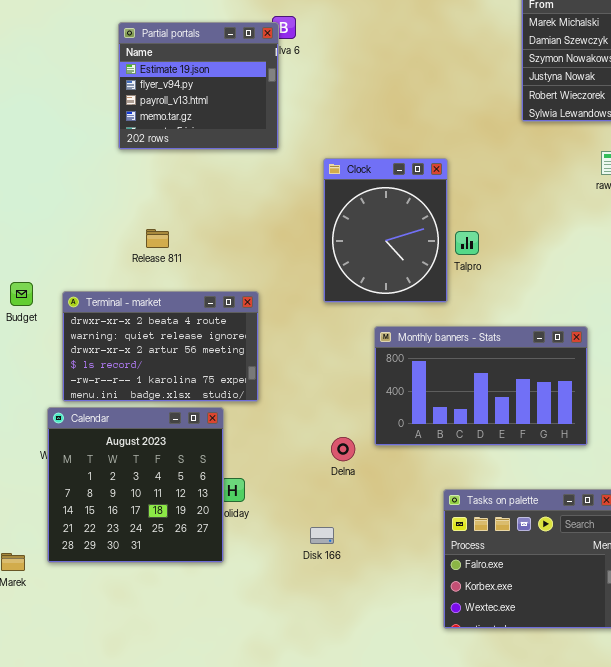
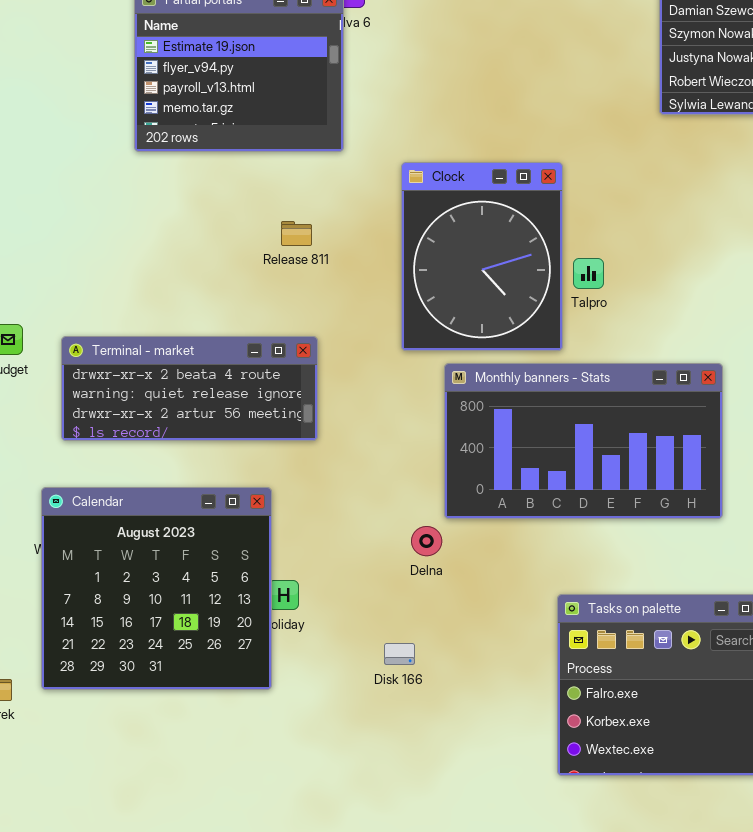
Release 811: [146,229,169,248] -> [281,221,312,246], moved
Terminal - market: [62,291,259,402] -> [61,336,318,441], resized
Monthly banners - Stats: [374,326,588,446] -> [444,363,723,519], moved

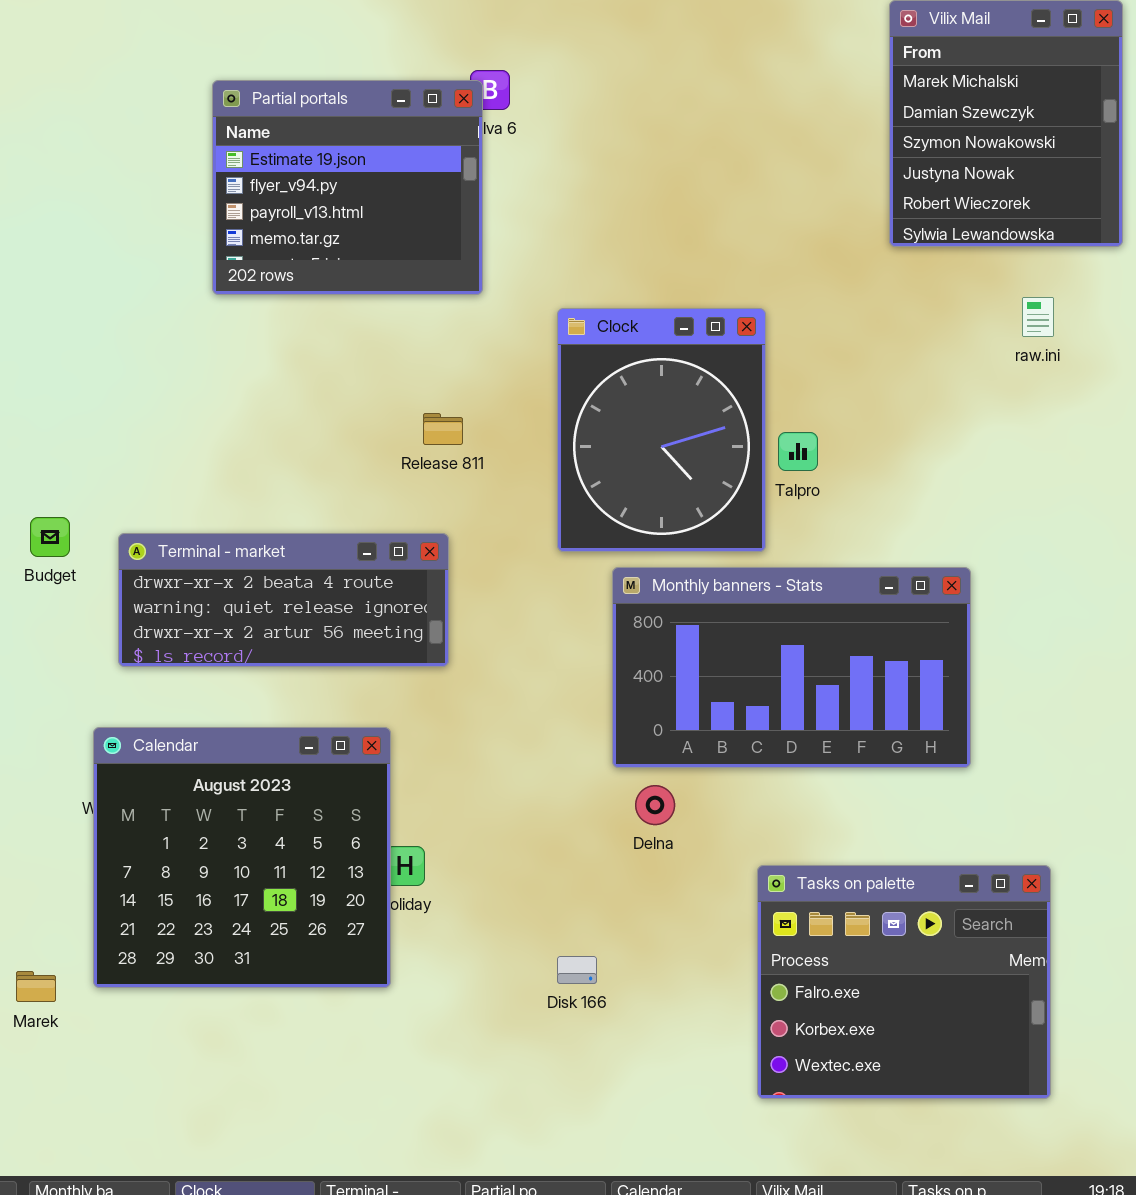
Release 811: [281,221,312,246] -> [423,413,463,445], moved
Delna: [411,526,442,556] -> [635,785,675,825], moved
Disk 166: [384,643,415,665] -> [557,956,597,984], moved

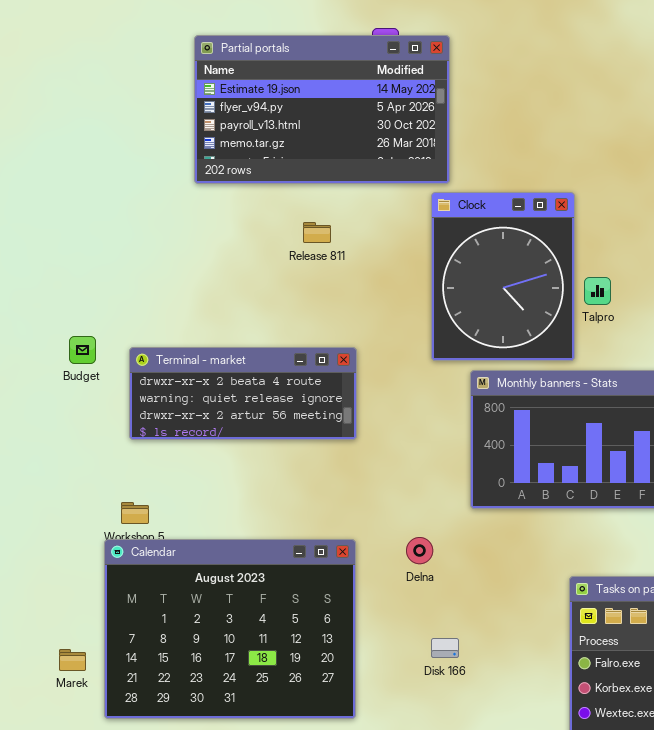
Partial portals: [212,80,483,295] -> [194,35,450,184], resized
Release 811: [423,413,463,445] -> [303,222,331,243], moved
Calendar: [93,727,391,988] -> [104,539,356,719], moved, resized
Delna: [635,785,675,825] -> [406,537,433,564], moved

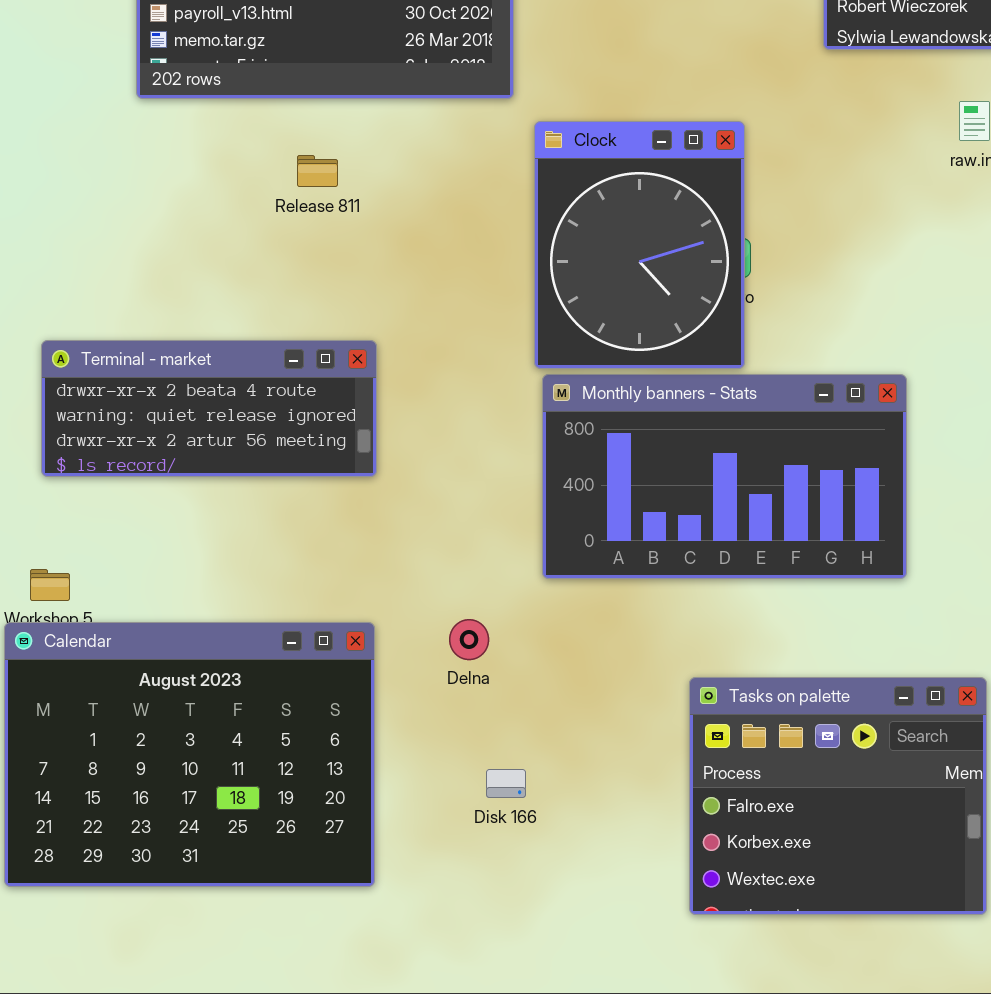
Clock: [431,192,575,361] -> [534,121,745,369], moved

